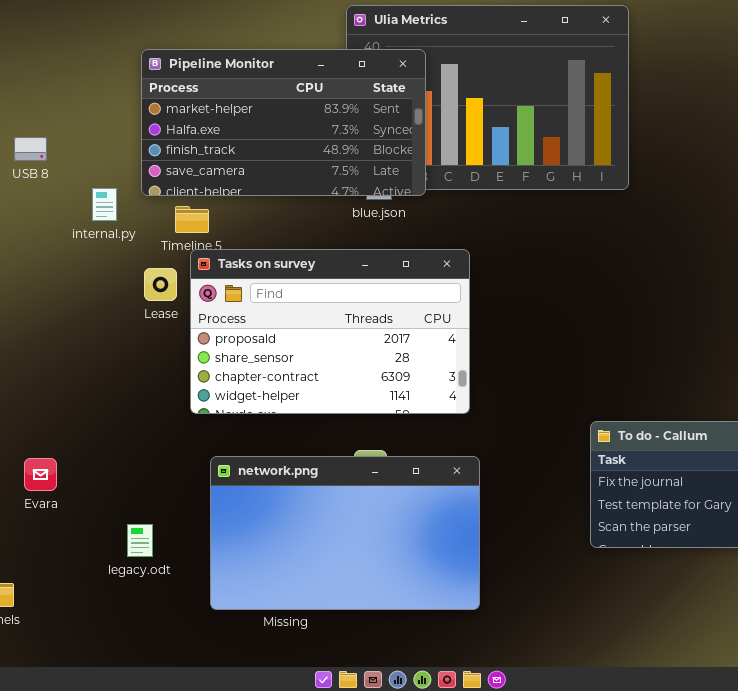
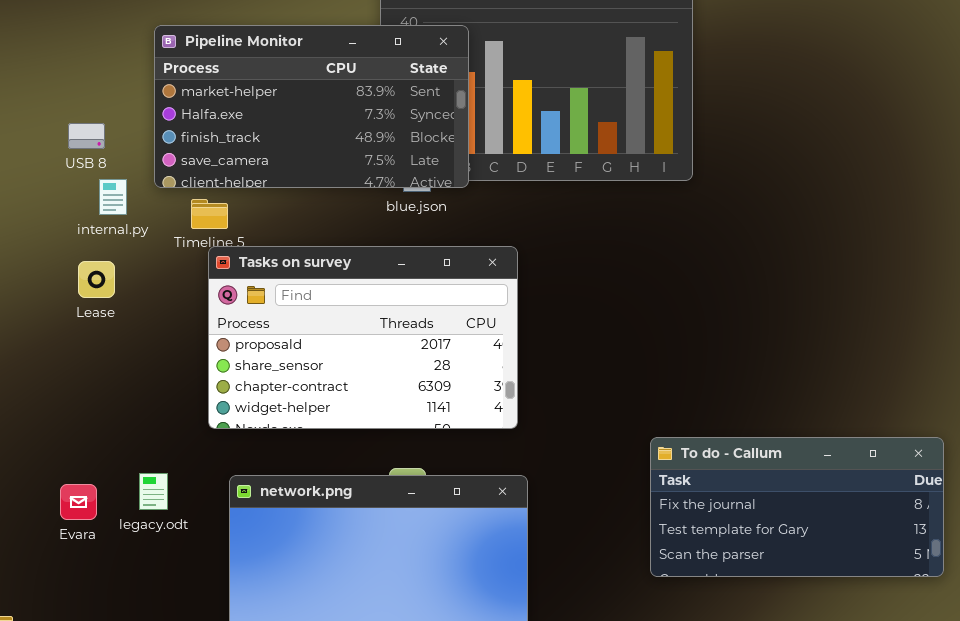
USB 8: [14,137,47,161] -> [68,123,105,149], moved
Lease: [144,268,177,301] -> [78,261,115,298], moved
Evara: [24,458,57,491] -> [60,484,97,520], moved
legacy.odt: [127,524,153,557] -> [139,473,168,510], moved

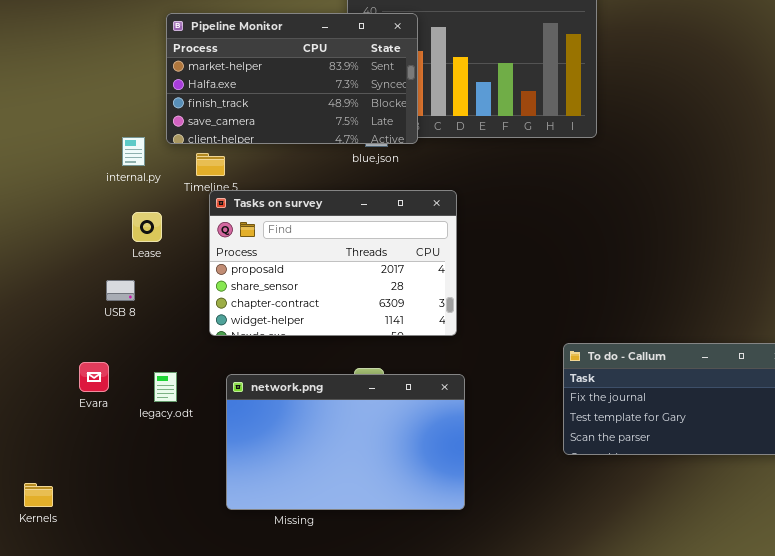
USB 8: [68,123,105,149] -> [106,280,135,301], moved
Lease: [78,261,115,298] -> [132,212,162,242], moved
Evara: [60,484,97,520] -> [79,362,109,392], moved

